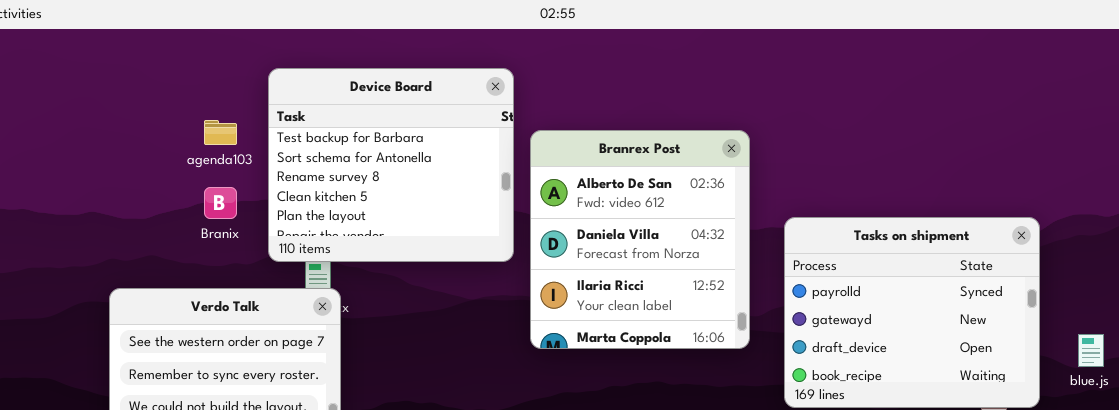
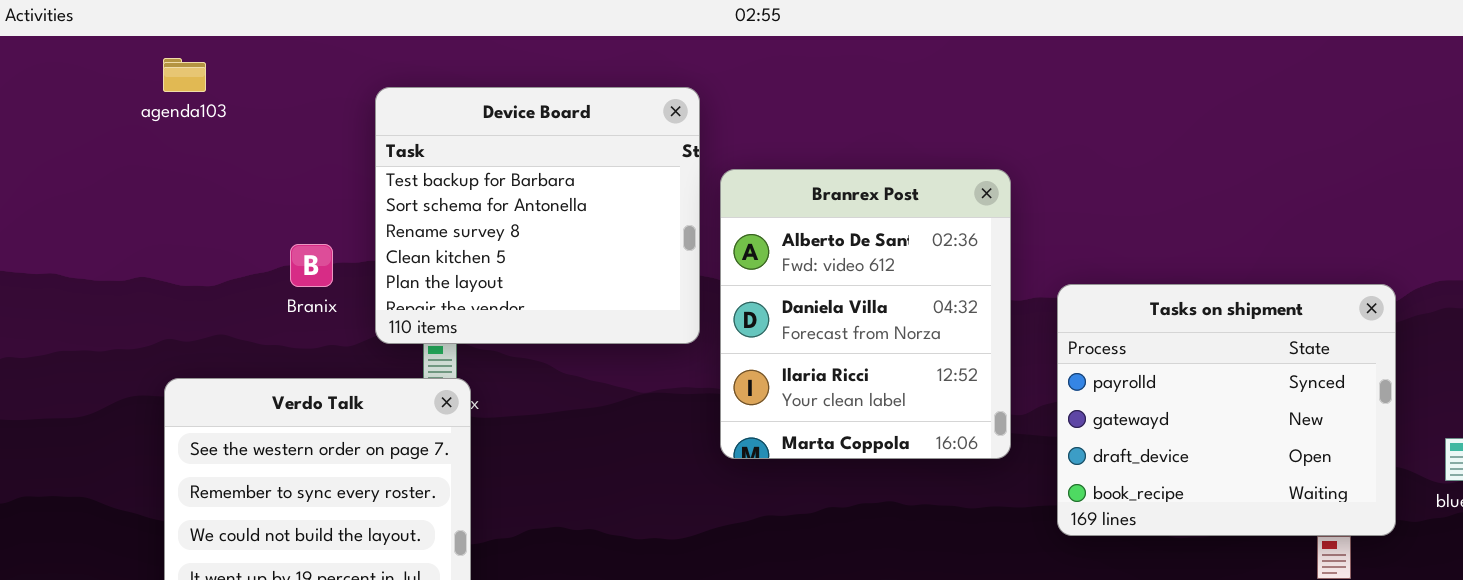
agenda103: [204,120,237,145] -> [163,58,206,92], moved

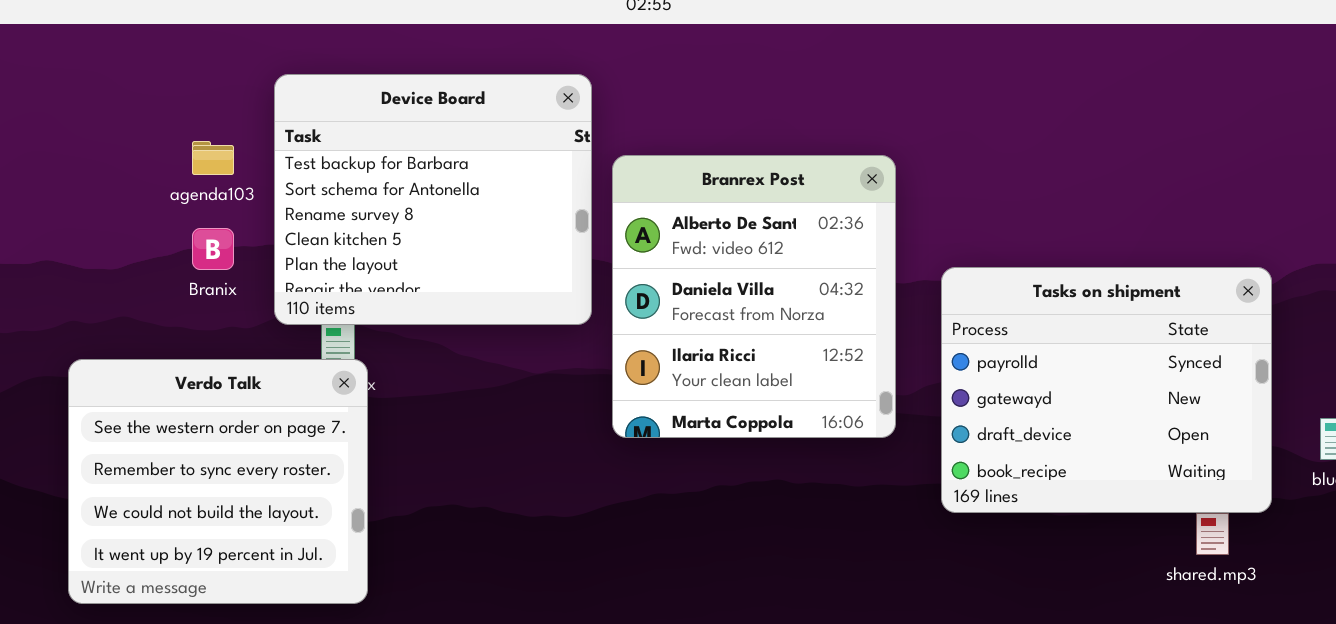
agenda103: [163,58,206,92] -> [192,141,234,175], moved

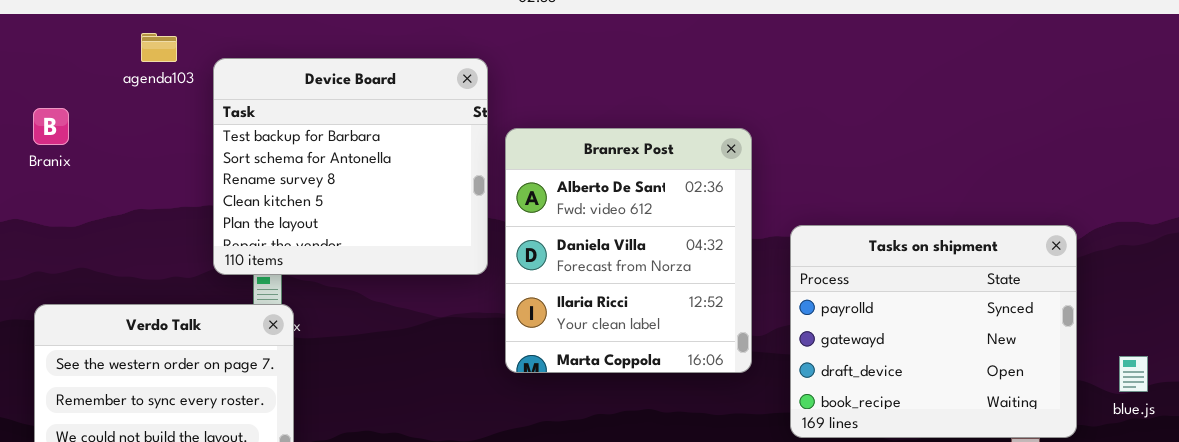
agenda103: [192,141,234,175] -> [141,33,177,62], moved
Branix: [192,228,234,270] -> [33,108,69,145], moved

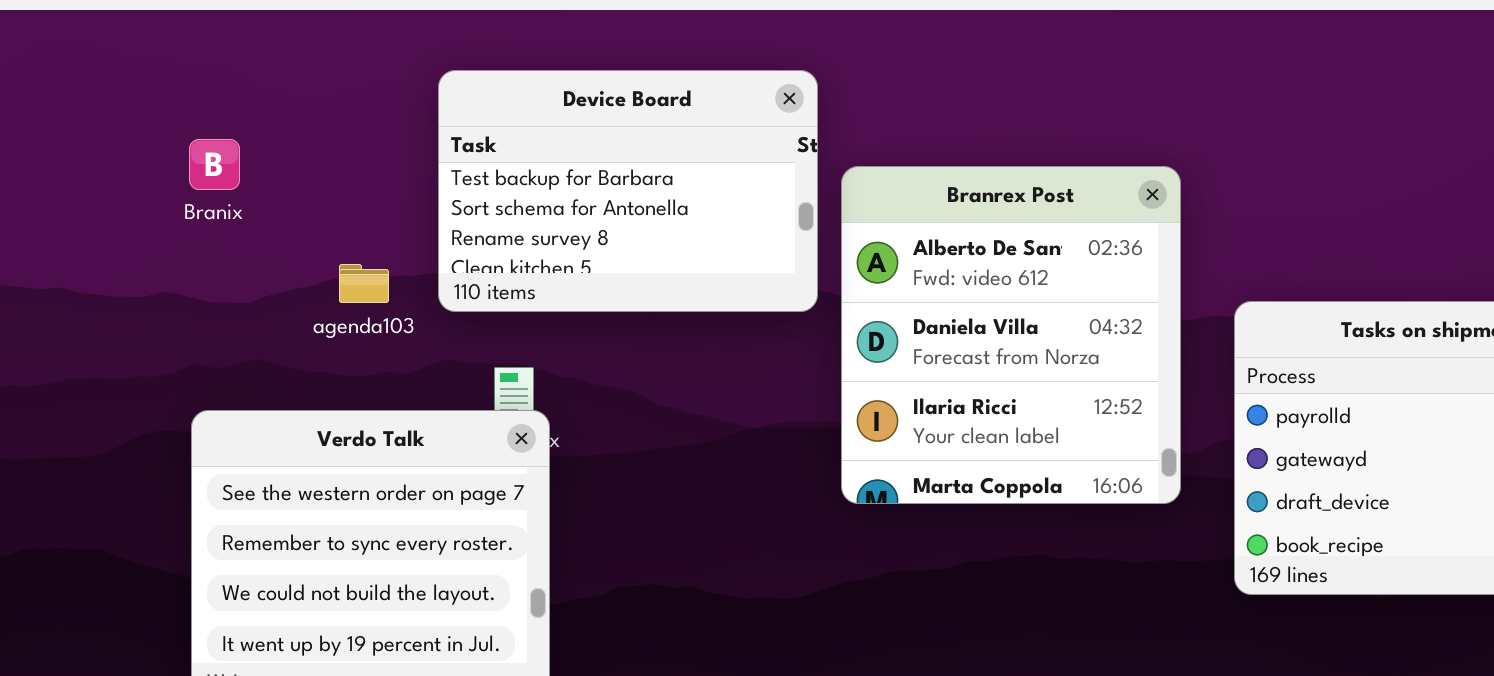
agenda103: [141,33,177,62] -> [339,264,389,303], moved
Device Board: [213,58,488,275] -> [438,70,818,312], resized

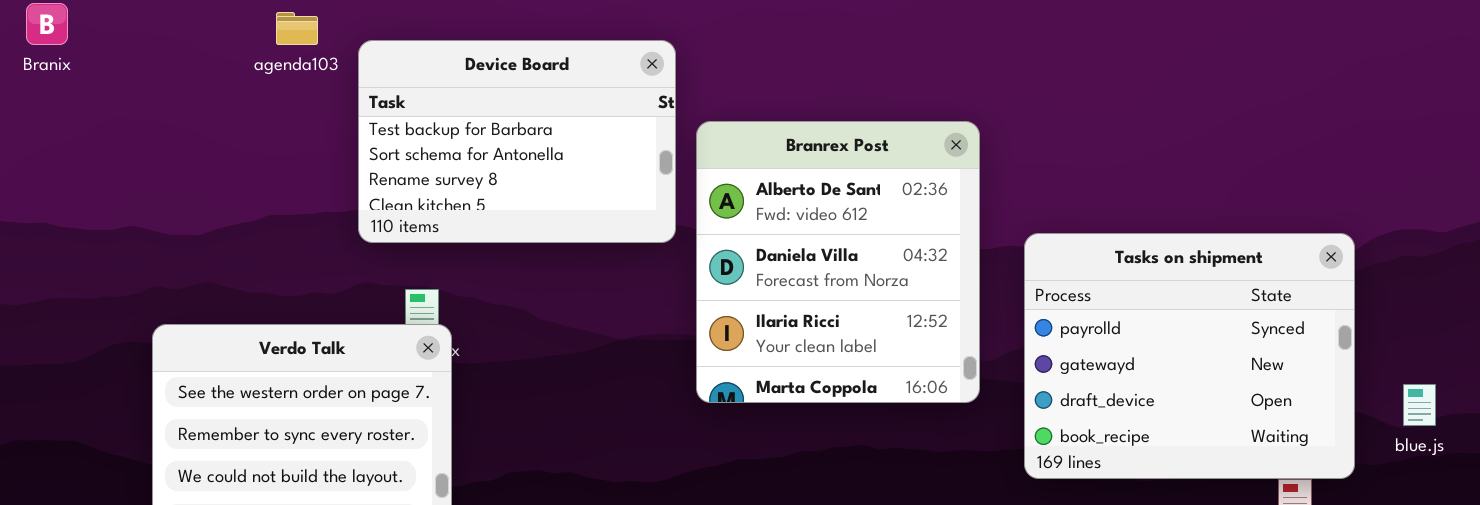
Branix: [189,139,240,190] -> [26,3,68,45], moved
agenda103: [339,264,389,303] -> [276,12,318,45], moved

